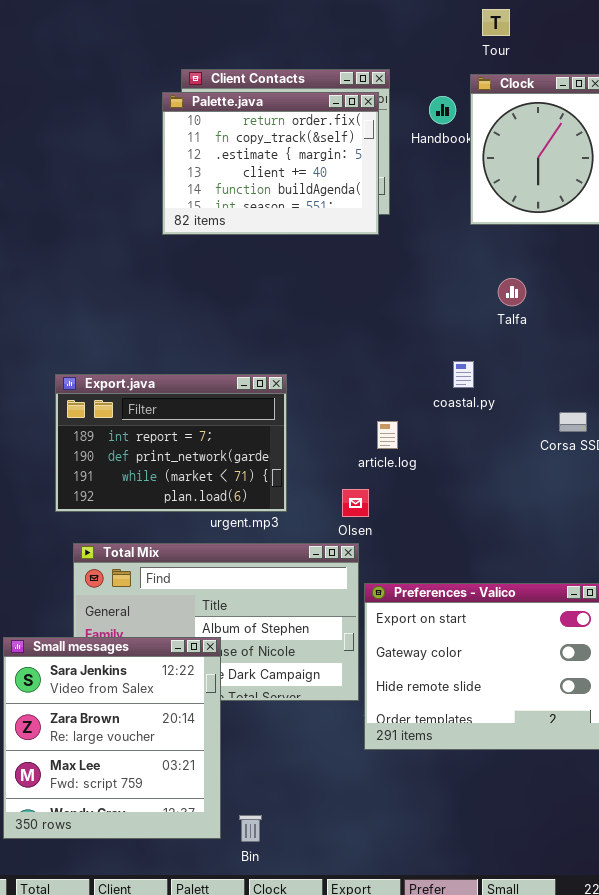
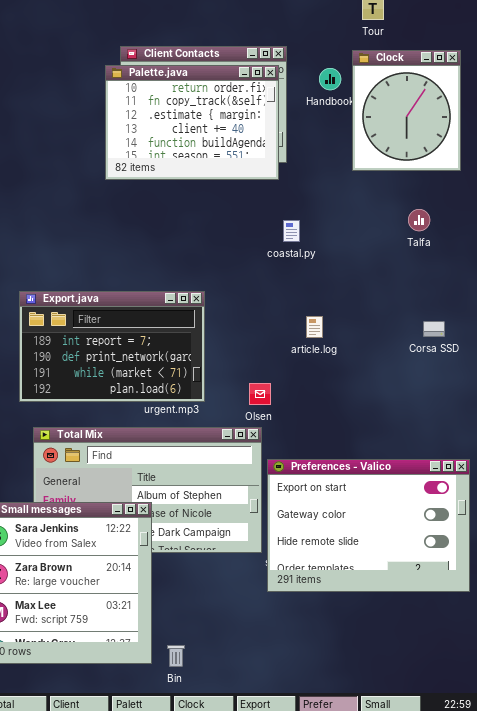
Talfa: [498,278,526,306] -> [408,209,430,231], moved
coastal.py: [453,361,474,388] -> [283,220,300,242], moved
article.log: [377,421,398,449] -> [306,316,323,338], moved

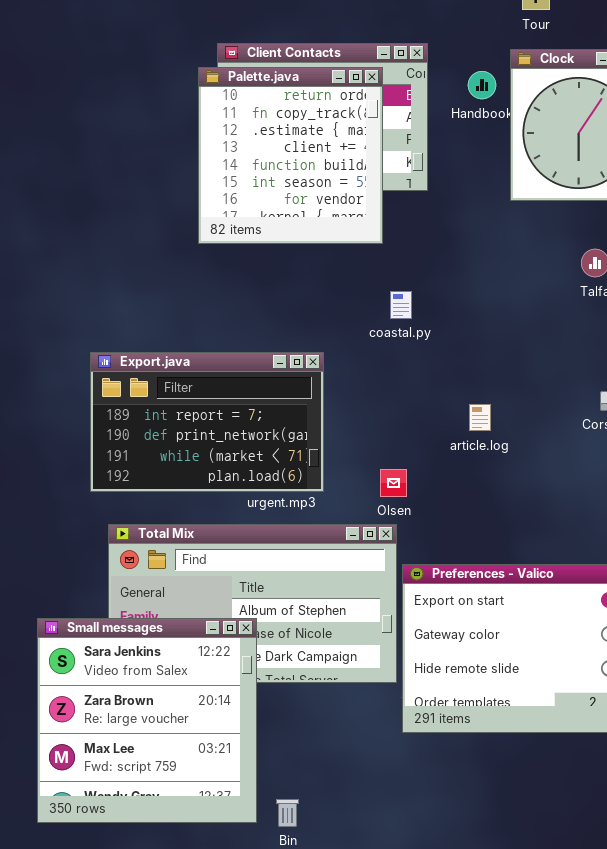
Palette.java: [105,65,279,180] -> [198,67,383,244], resized
coastal.py: [283,220,300,242] -> [390,291,412,319], moved
article.log: [306,316,323,338] -> [469,404,491,431], moved

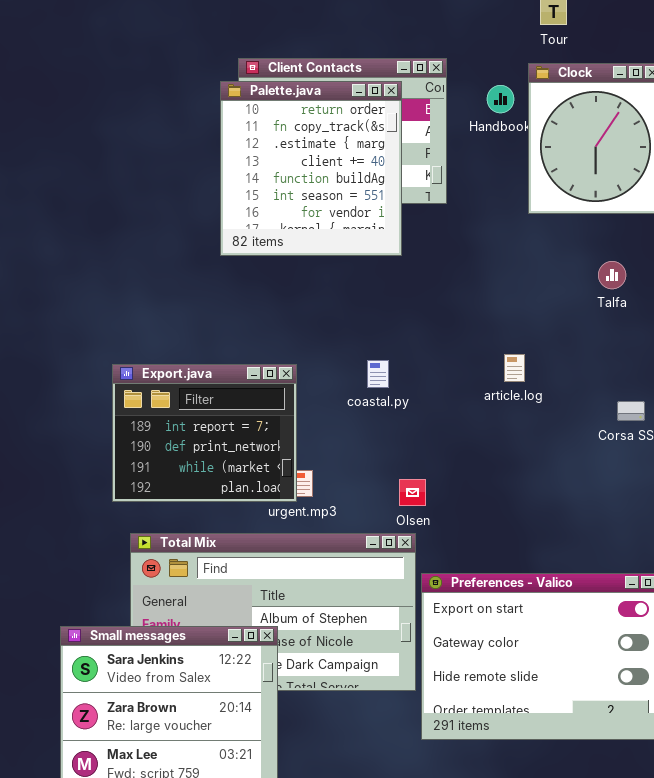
coastal.py: [390,291,412,319] -> [367,360,389,388], moved
Export.java: [90,352,324,492] -> [112,364,297,502], resized
article.log: [469,404,491,431] -> [504,354,525,382], moved

